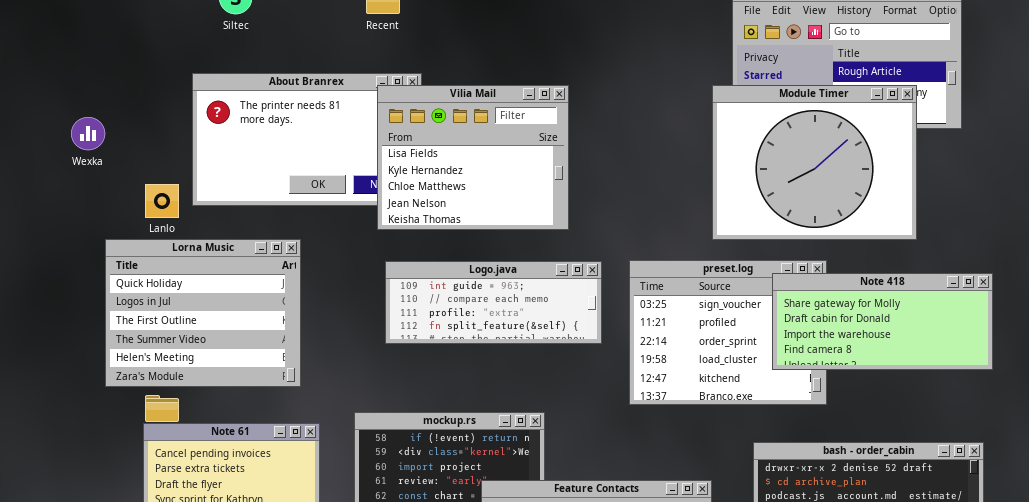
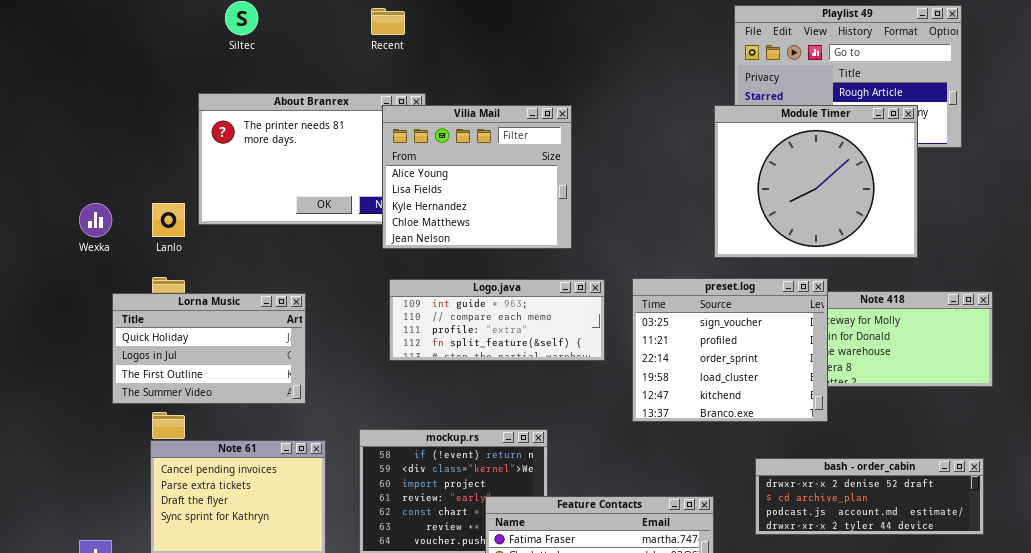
Vilia Mail: [377,85,569,230] -> [382,105,572,249], scrolled up 1 row
Wexka: [71,117,105,150] -> [79,203,112,237], moved
Lorna Music: [105,239,301,387] -> [112,293,306,404], resized
preset.log: [629,260,827,405] -> [632,278,828,422], raised

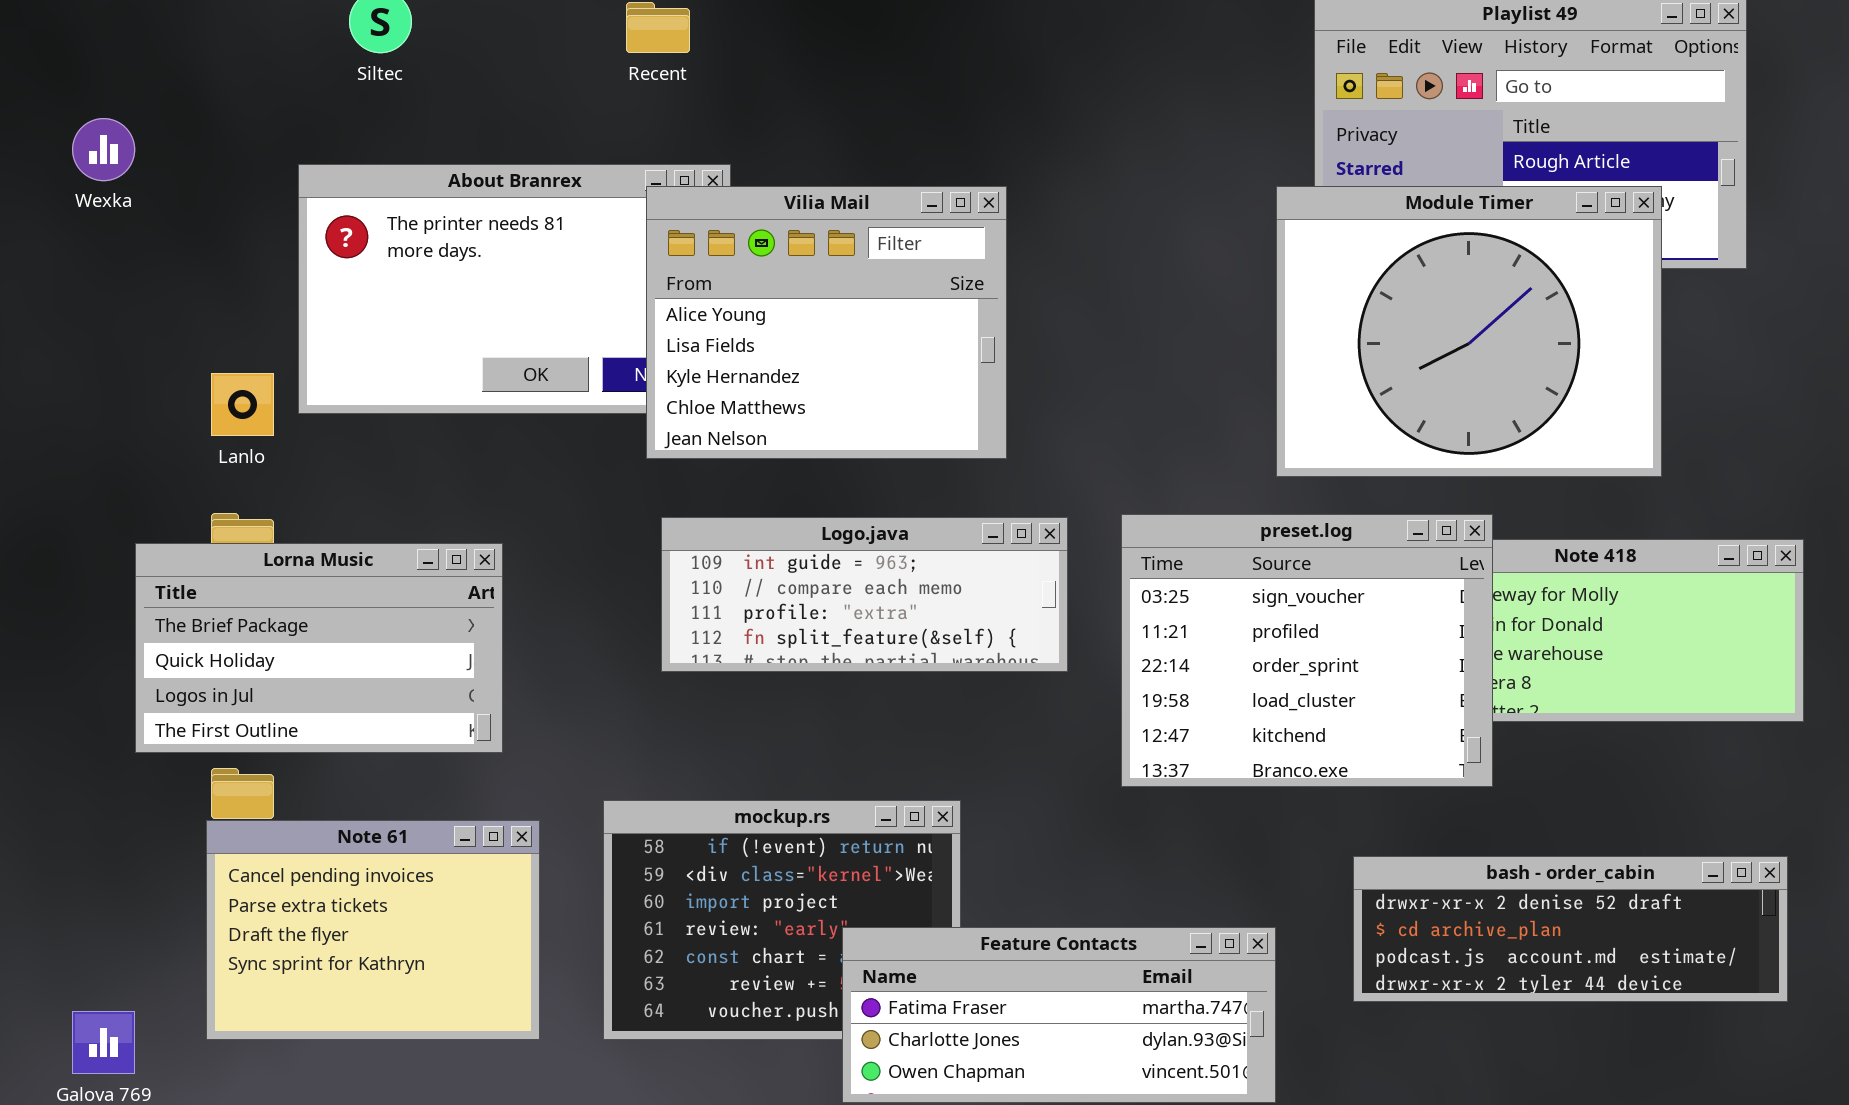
Wexka: [79,203,112,237] -> [72,118,135,181], moved
Lorna Music: [112,293,306,404] -> [135,543,503,753], scrolled up 1 row

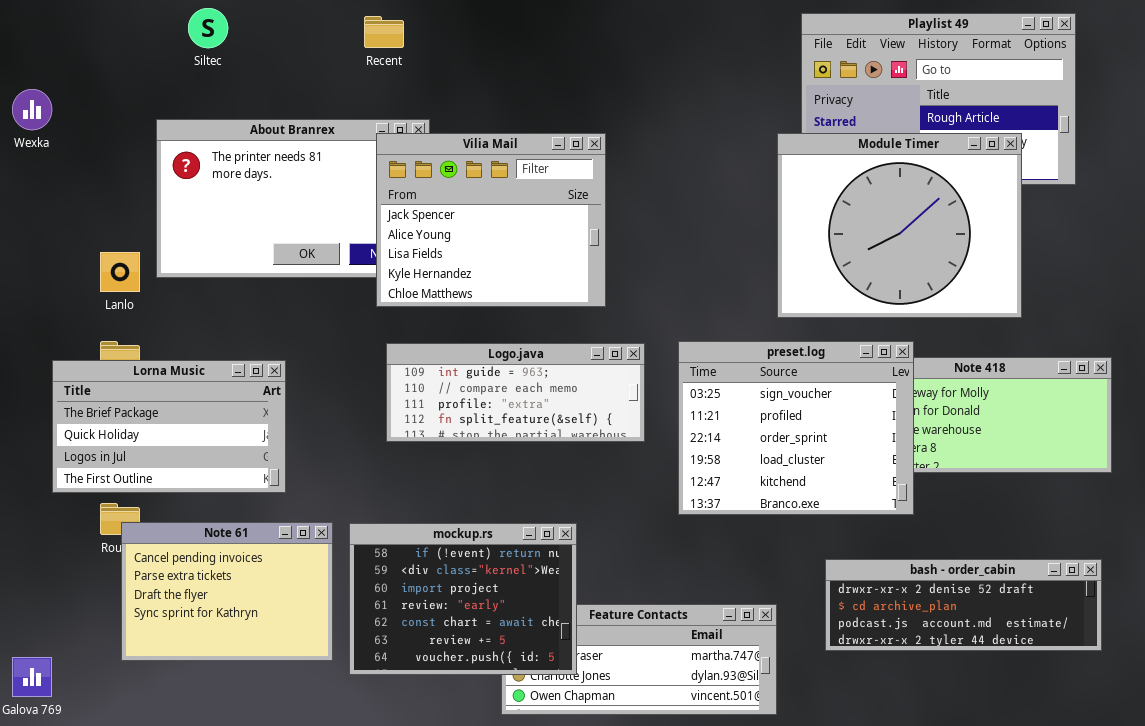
Vilia Mail: [646,186,1007,459] -> [376,133,606,307], scrolled up 1 row
mockup.rs: [603,800,961,1040] -> [349,523,577,675], raised
Note 61: [206,820,540,1040] -> [121,522,333,661], moved

